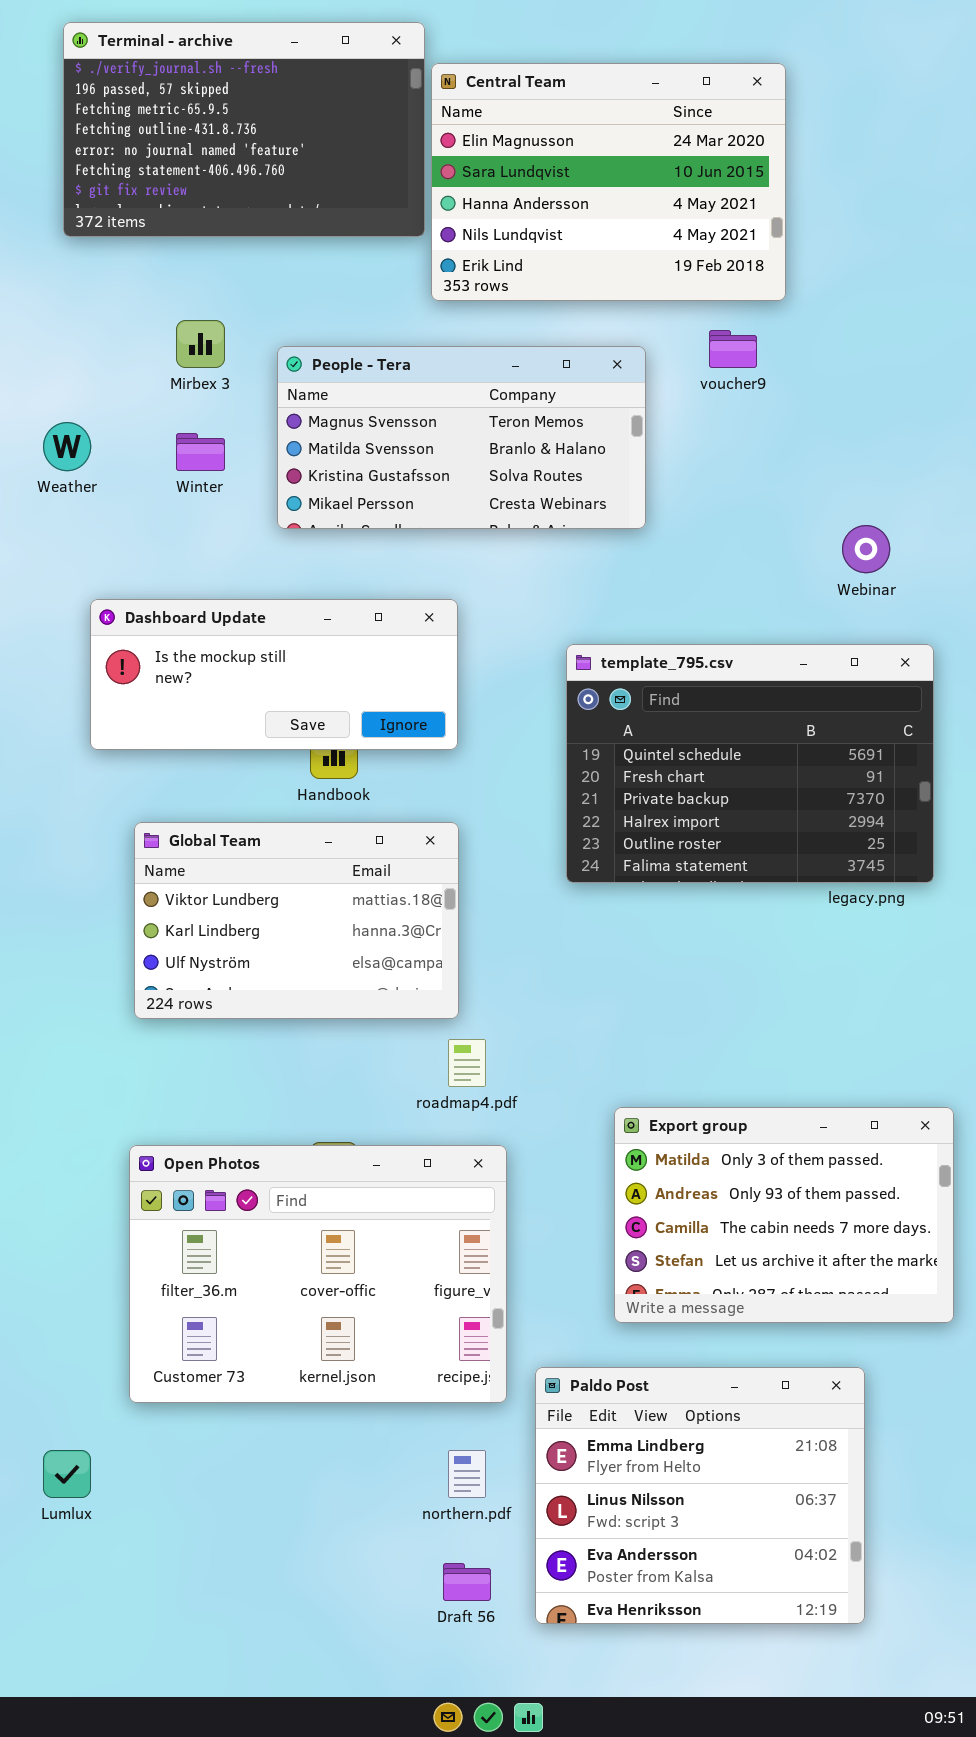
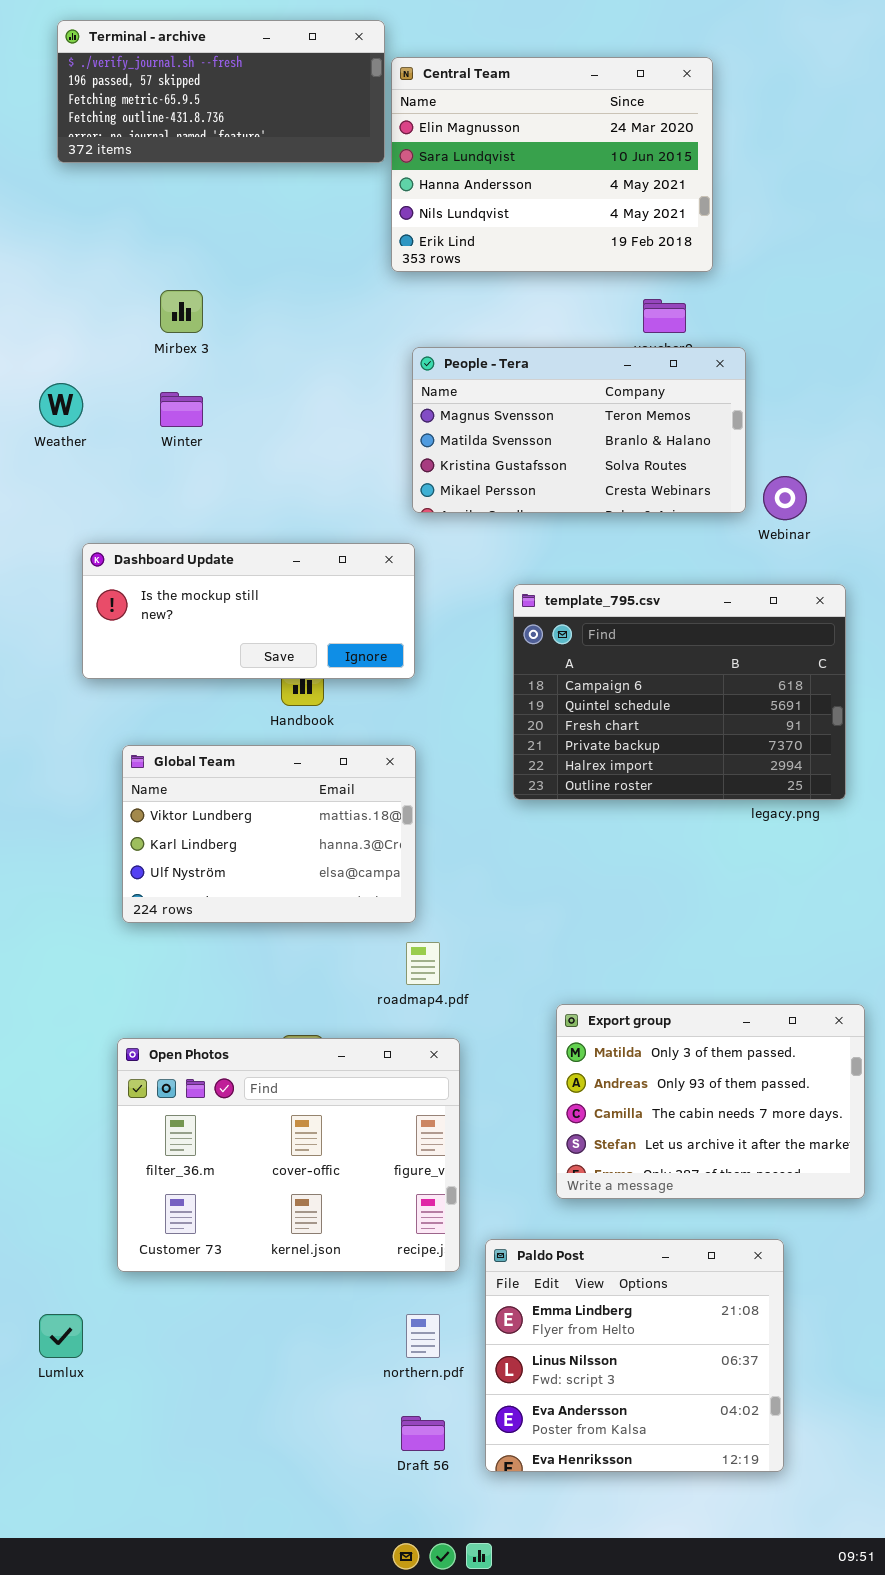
Terminal - archive: [63,22,425,237] -> [57,20,385,163], resized
People - Tera: [277,346,646,529] -> [412,347,746,513], moved
template_795.csv: [566,644,934,883] -> [513,584,846,800], scrolled up 1 row

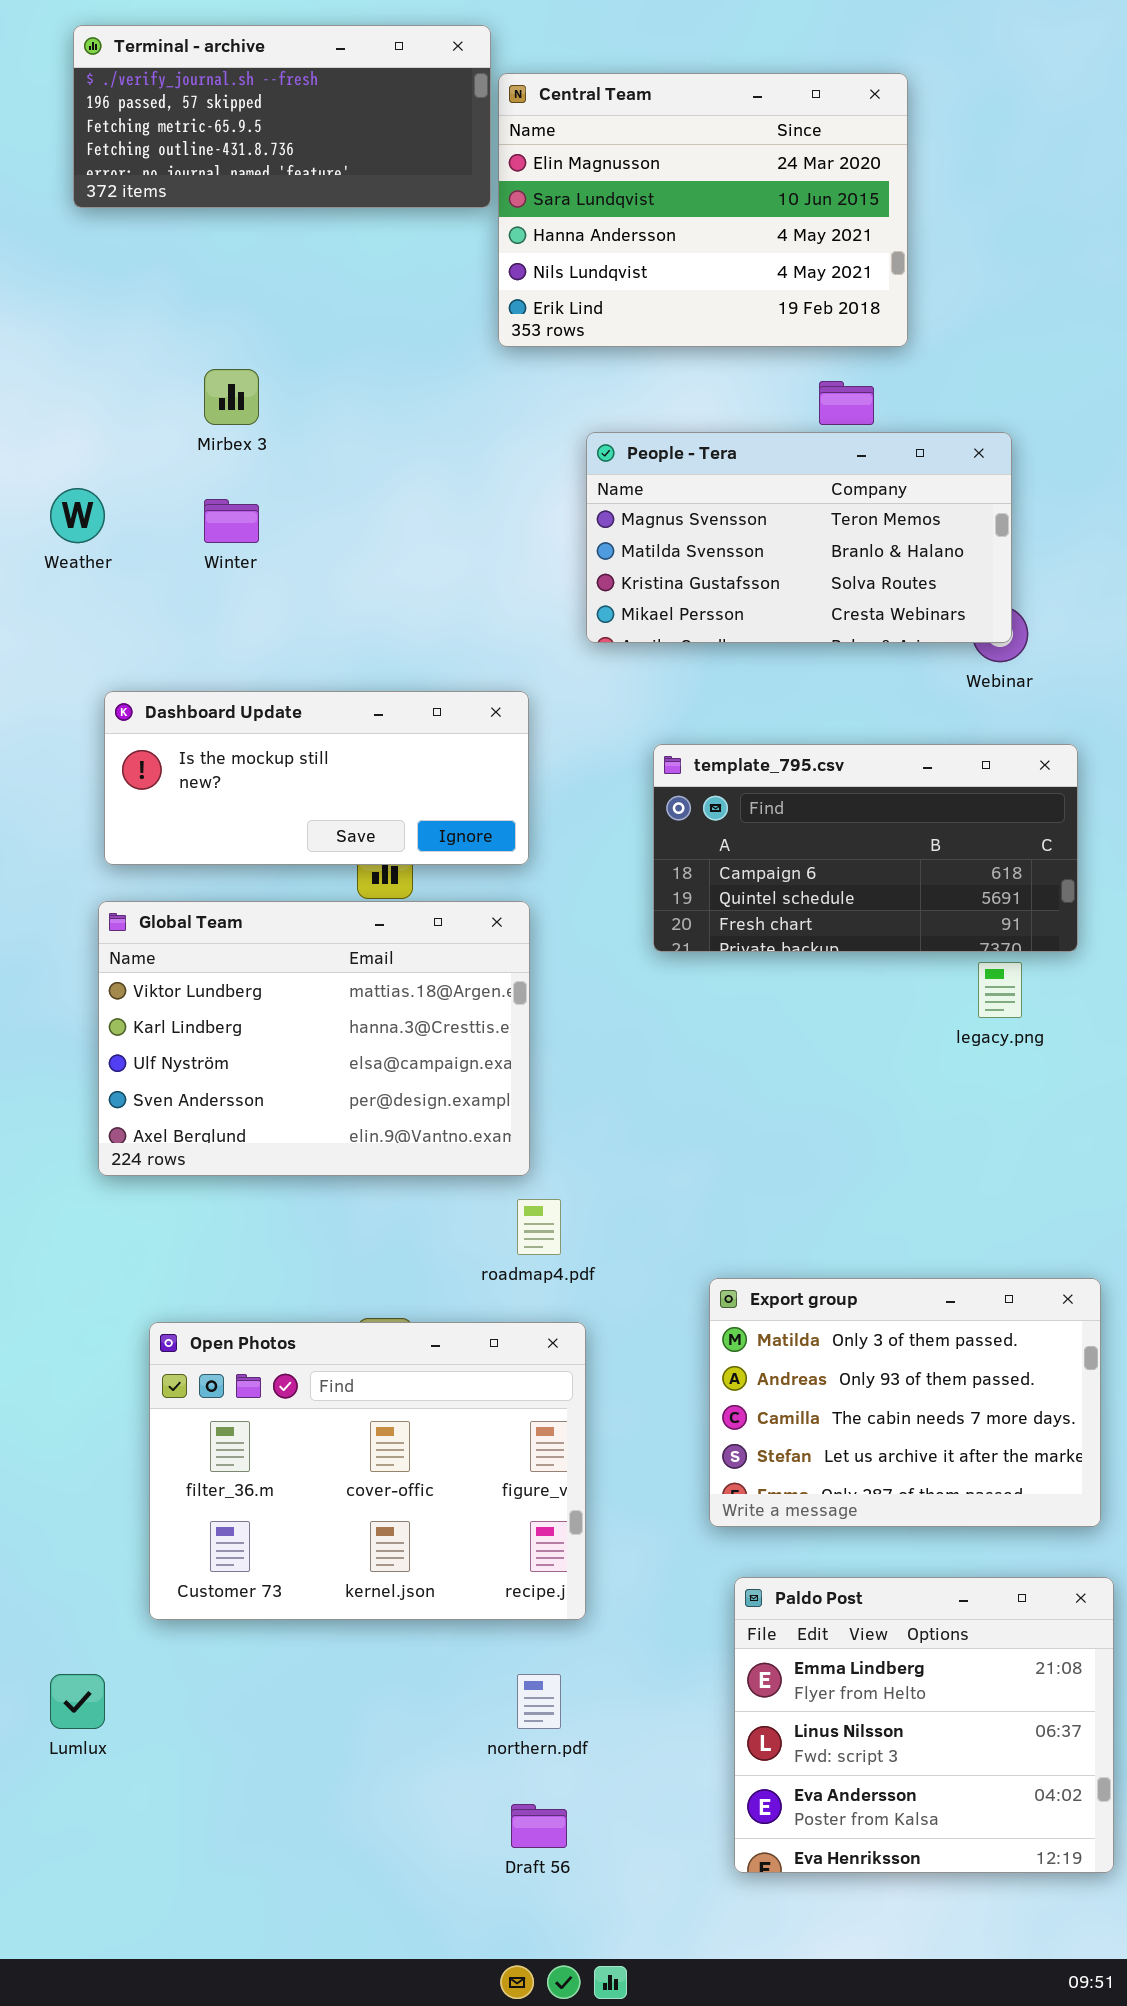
People - Tera: [412,347,746,513] -> [586,432,1012,643], moved
template_795.csv: [513,584,846,800] -> [653,744,1078,952], resized
Global Team: [122,745,416,923] -> [98,901,530,1176], resized
Paldo Post: [485,1239,784,1472] -> [734,1577,1114,1873], moved

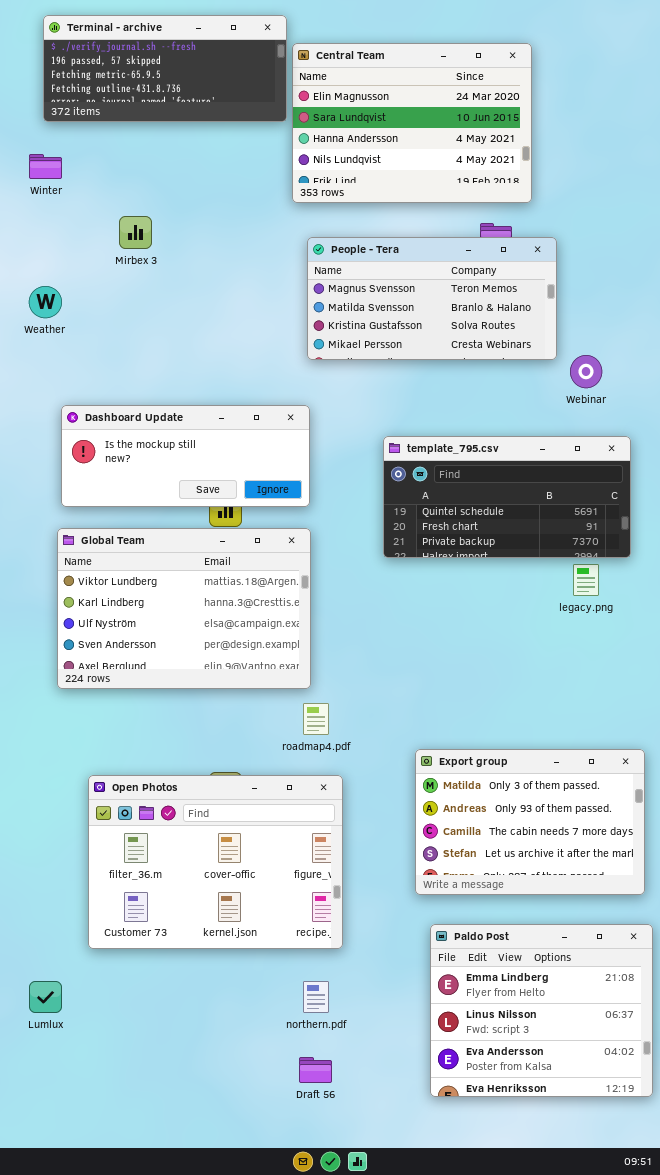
People - Tera: [586,432,1012,643] -> [307,237,557,360], moved
Winter: [204,499,259,543] -> [29,154,62,179], moved
template_795.csv: [653,744,1078,952] -> [383,436,631,558], scrolled down 1 row

